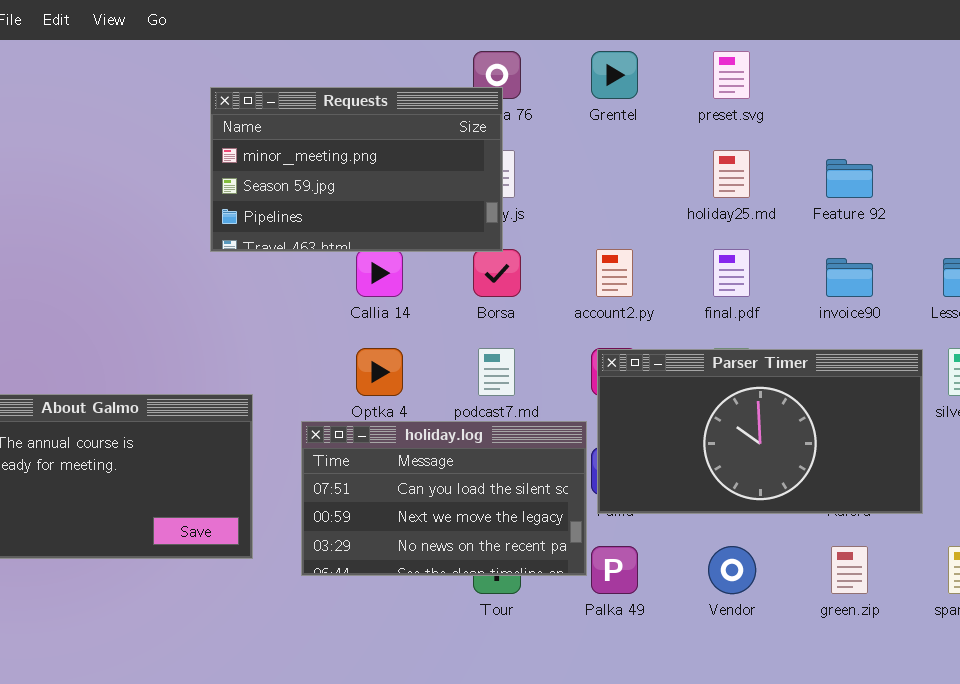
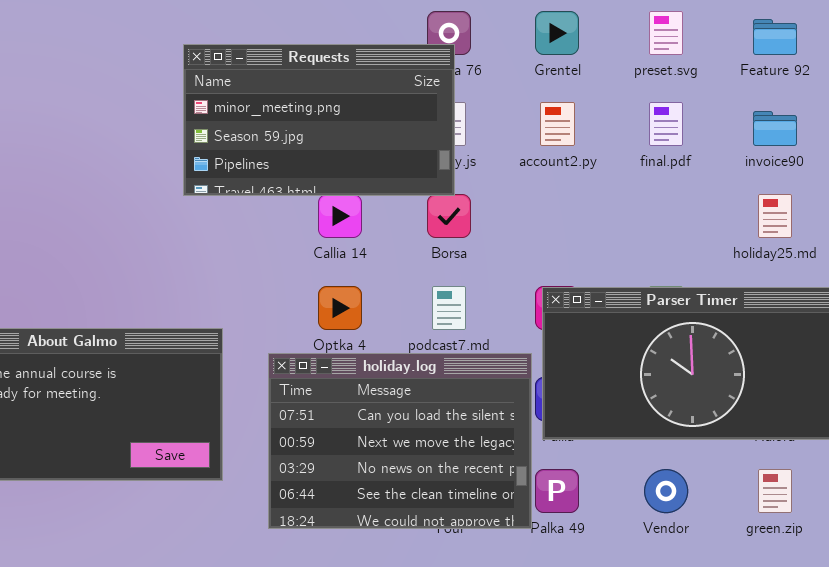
holiday25.md: [713,150,750,198] -> [758,194,792,238], moved
Feature 92: [826,159,873,198] -> [753,19,797,55], moved
account2.py: [596,249,633,297] -> [540,102,575,146], moved
final.pdf: [713,249,750,297] -> [649,102,683,146], moved
invoice90: [826,258,873,297] -> [753,111,797,146], moved
holiday.log: [301,421,587,576] -> [268,353,532,529], resized

